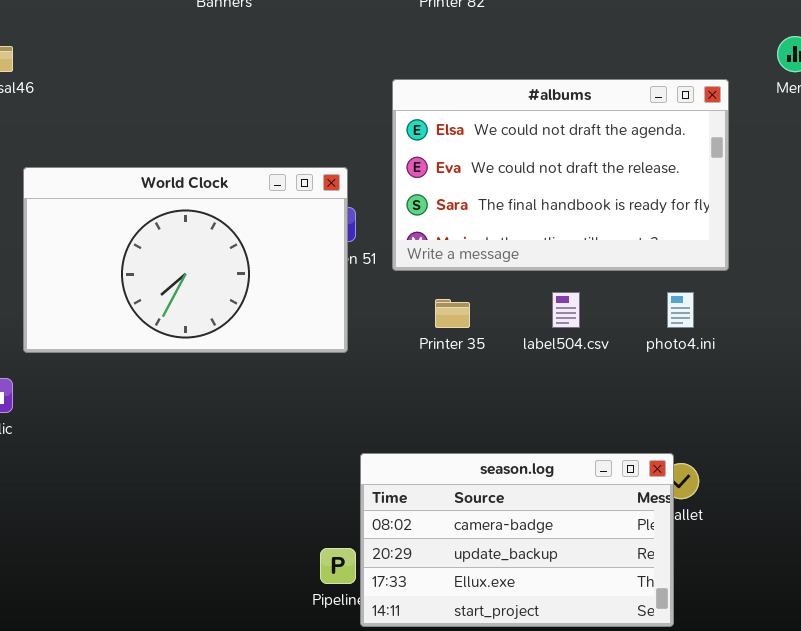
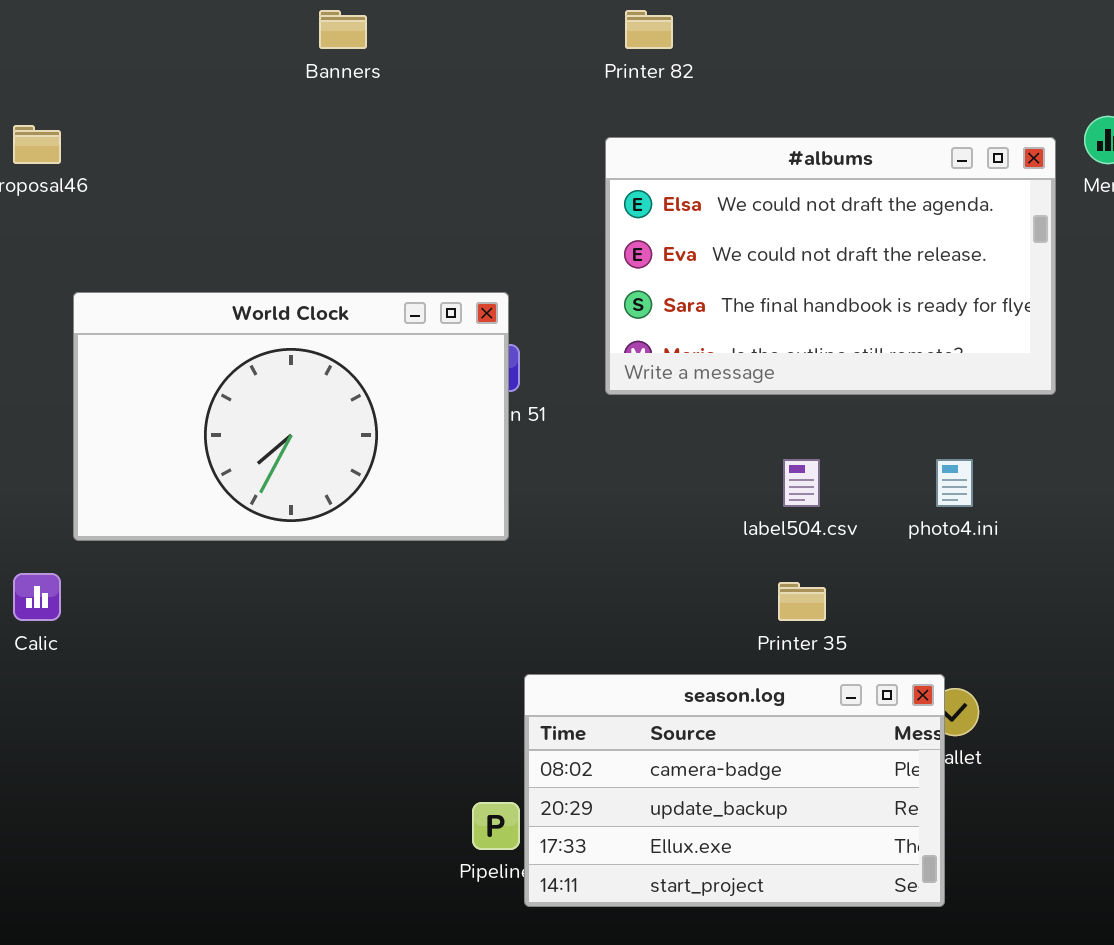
#albums: [392,79,729,271] -> [605,137,1056,395], moved
Printer 35: [435,299,470,328] -> [778,582,826,621], moved

